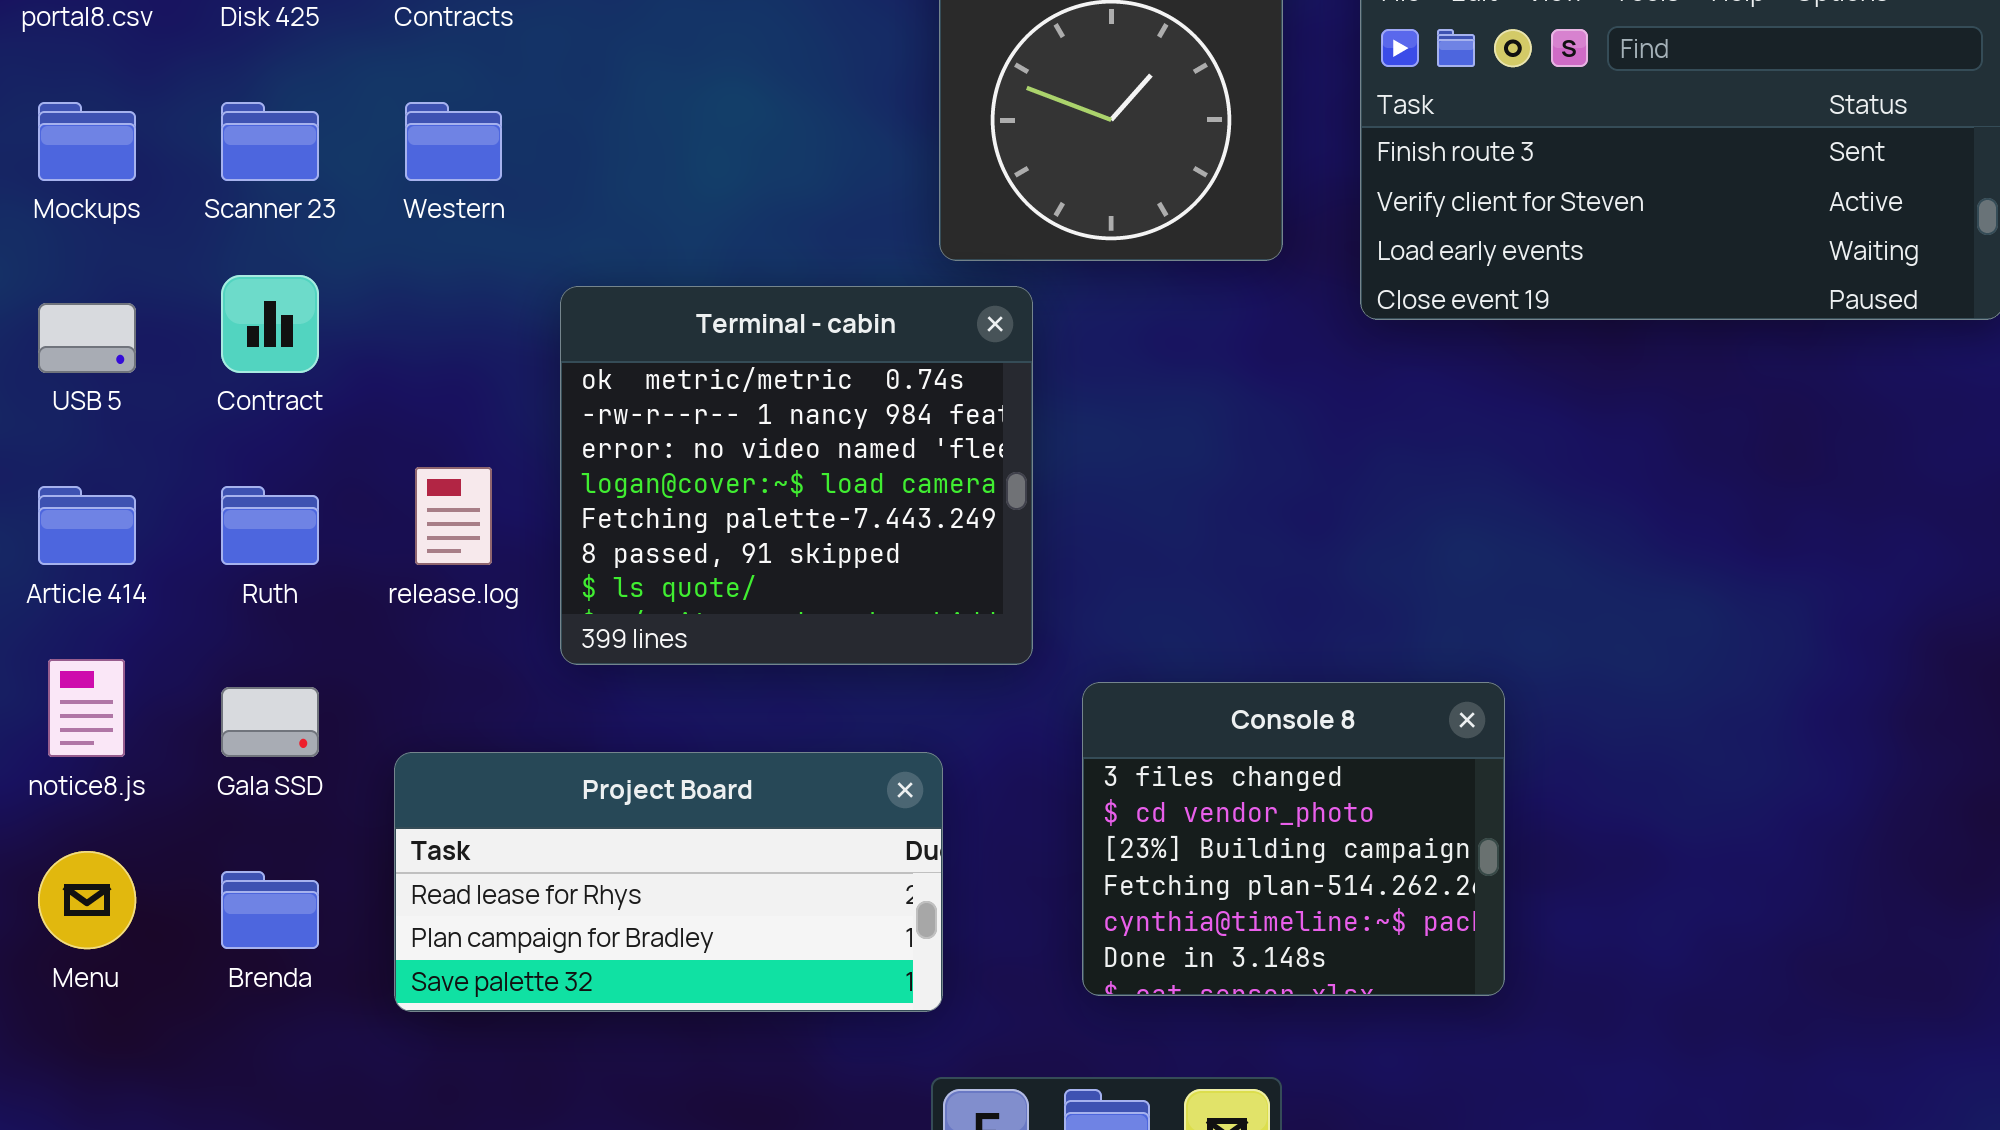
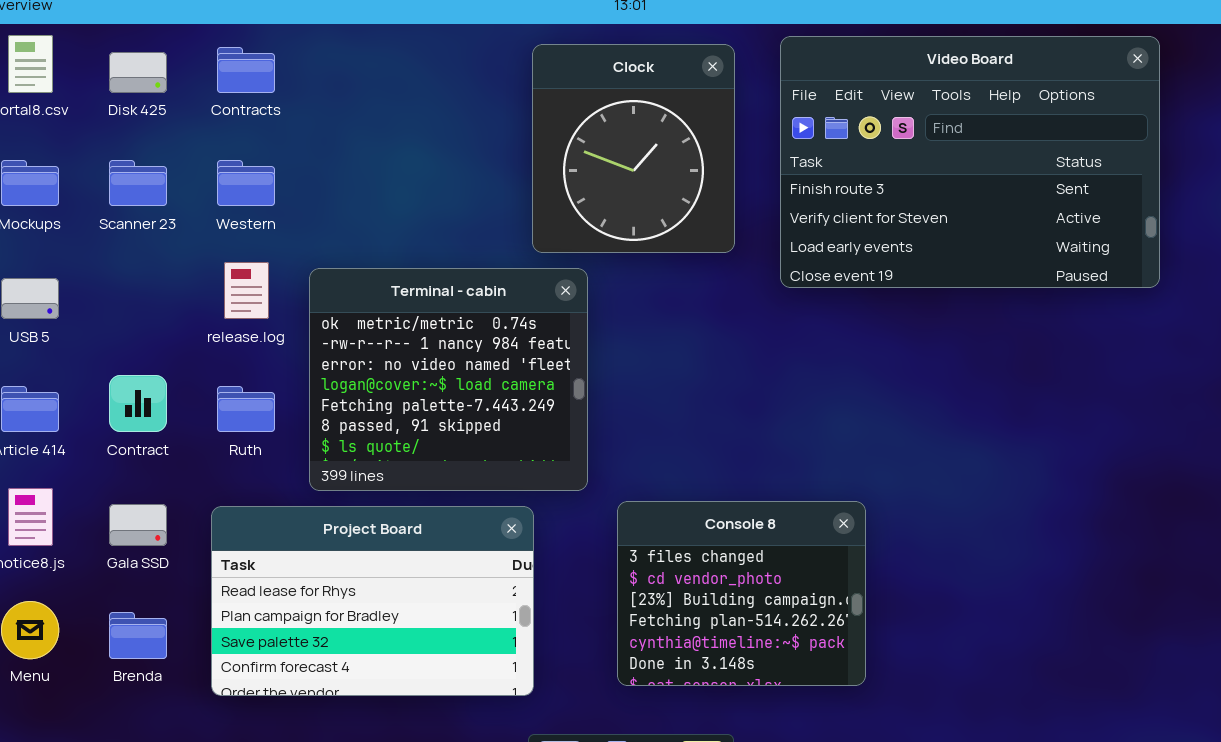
Contract: [221,275,319,373] -> [109,375,167,432], moved
release.log: [415,467,492,565] -> [224,262,269,319], moved
Ruth: [221,486,319,565] -> [217,386,275,432], moved
Project Board: [394,752,943,1012] -> [211,506,534,696], resized

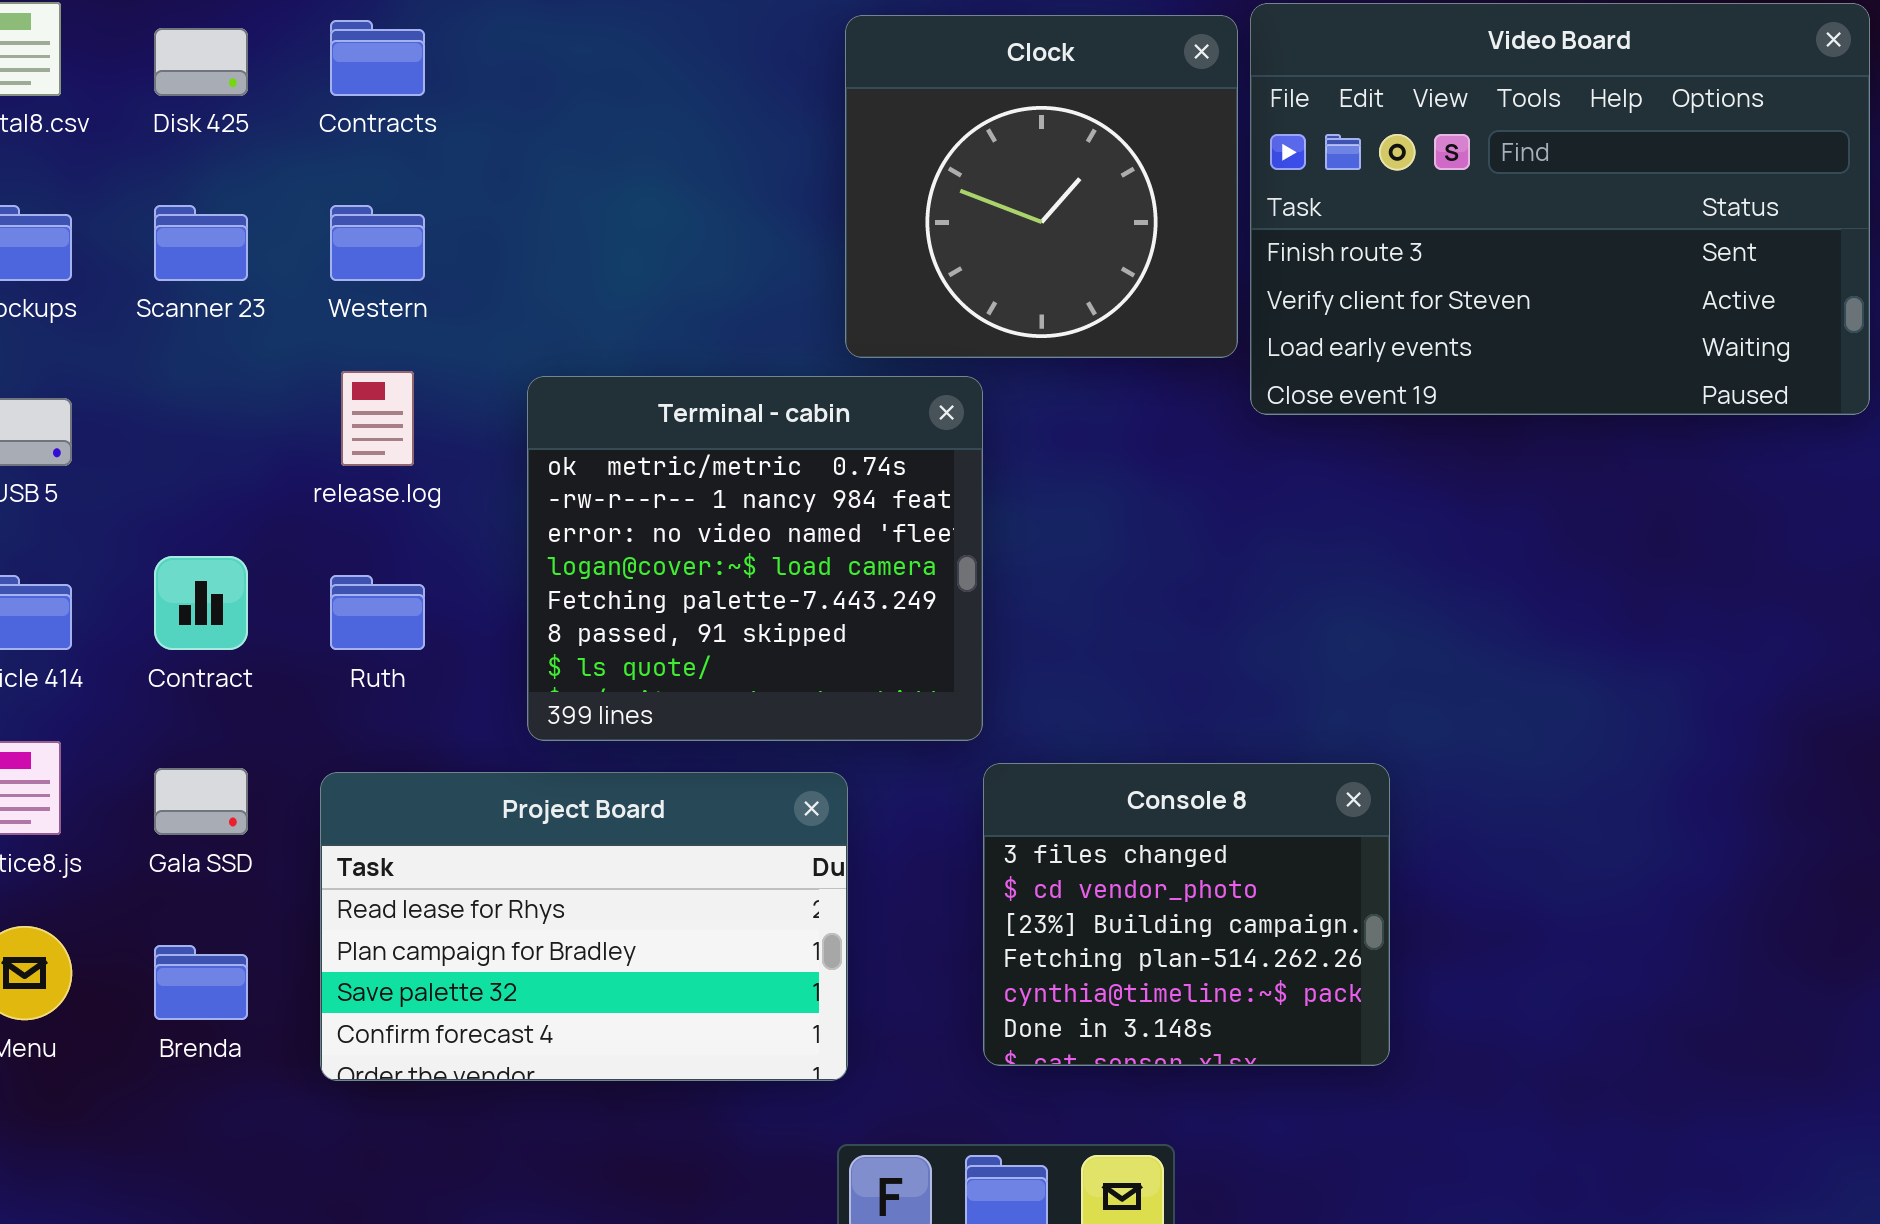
Clock: [532,44,735,253] -> [845,15,1238,358], resized
Terminal - cabin: [309,268,588,491] -> [527,376,983,741], moved

